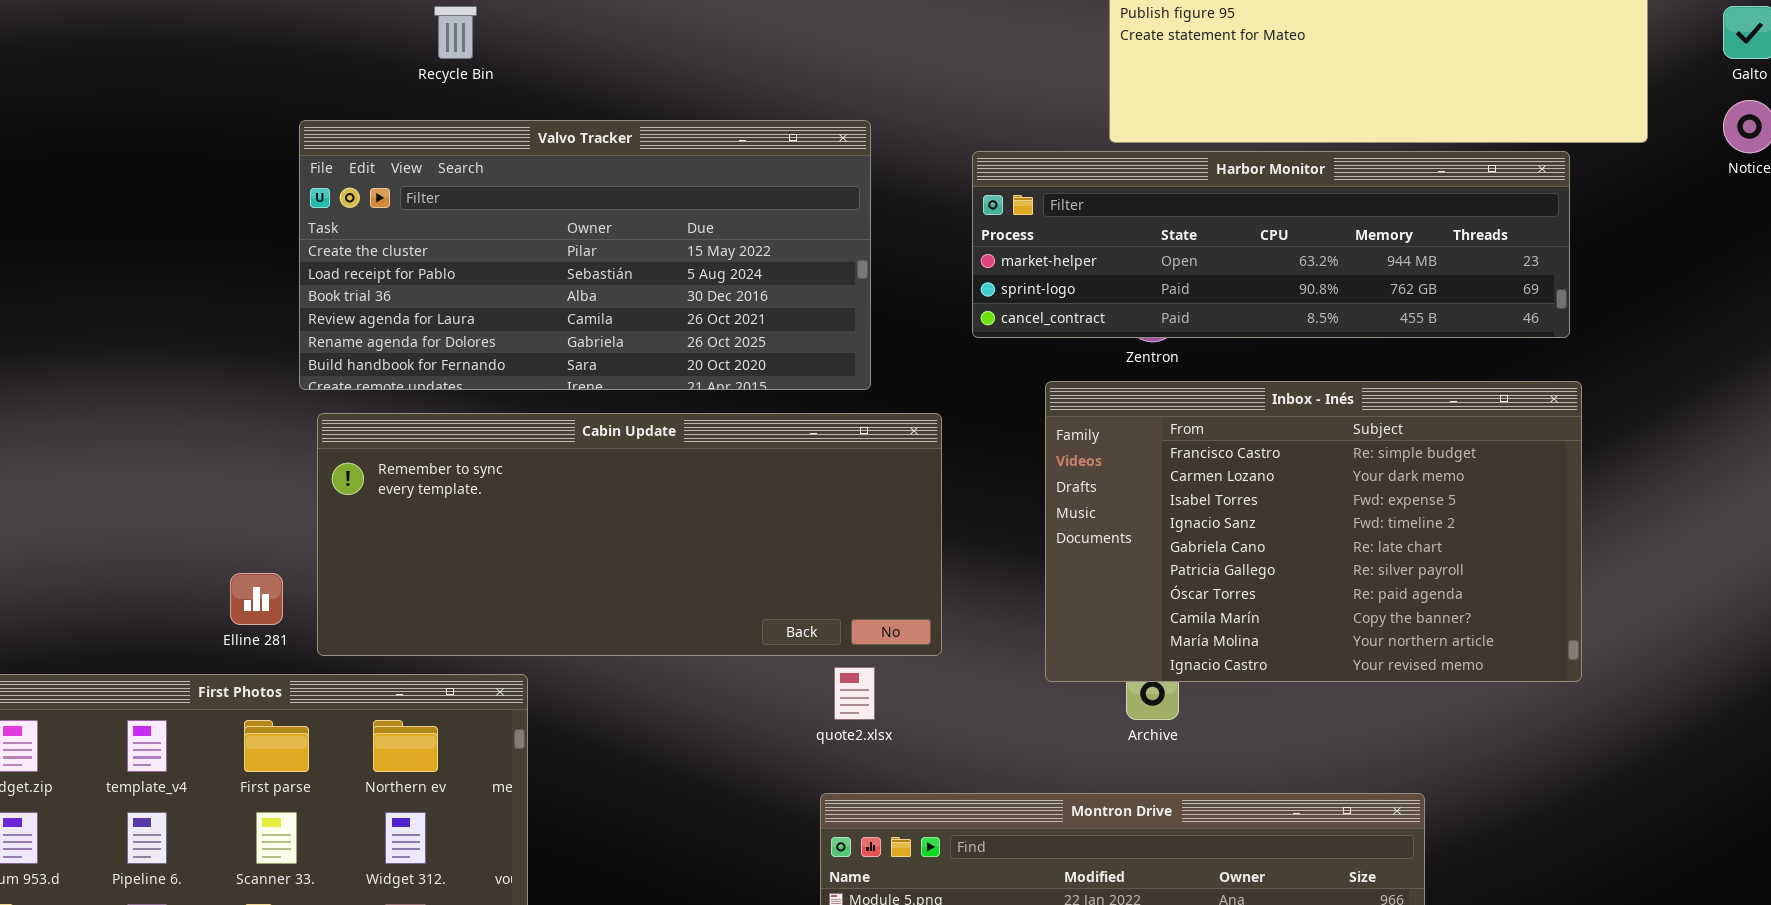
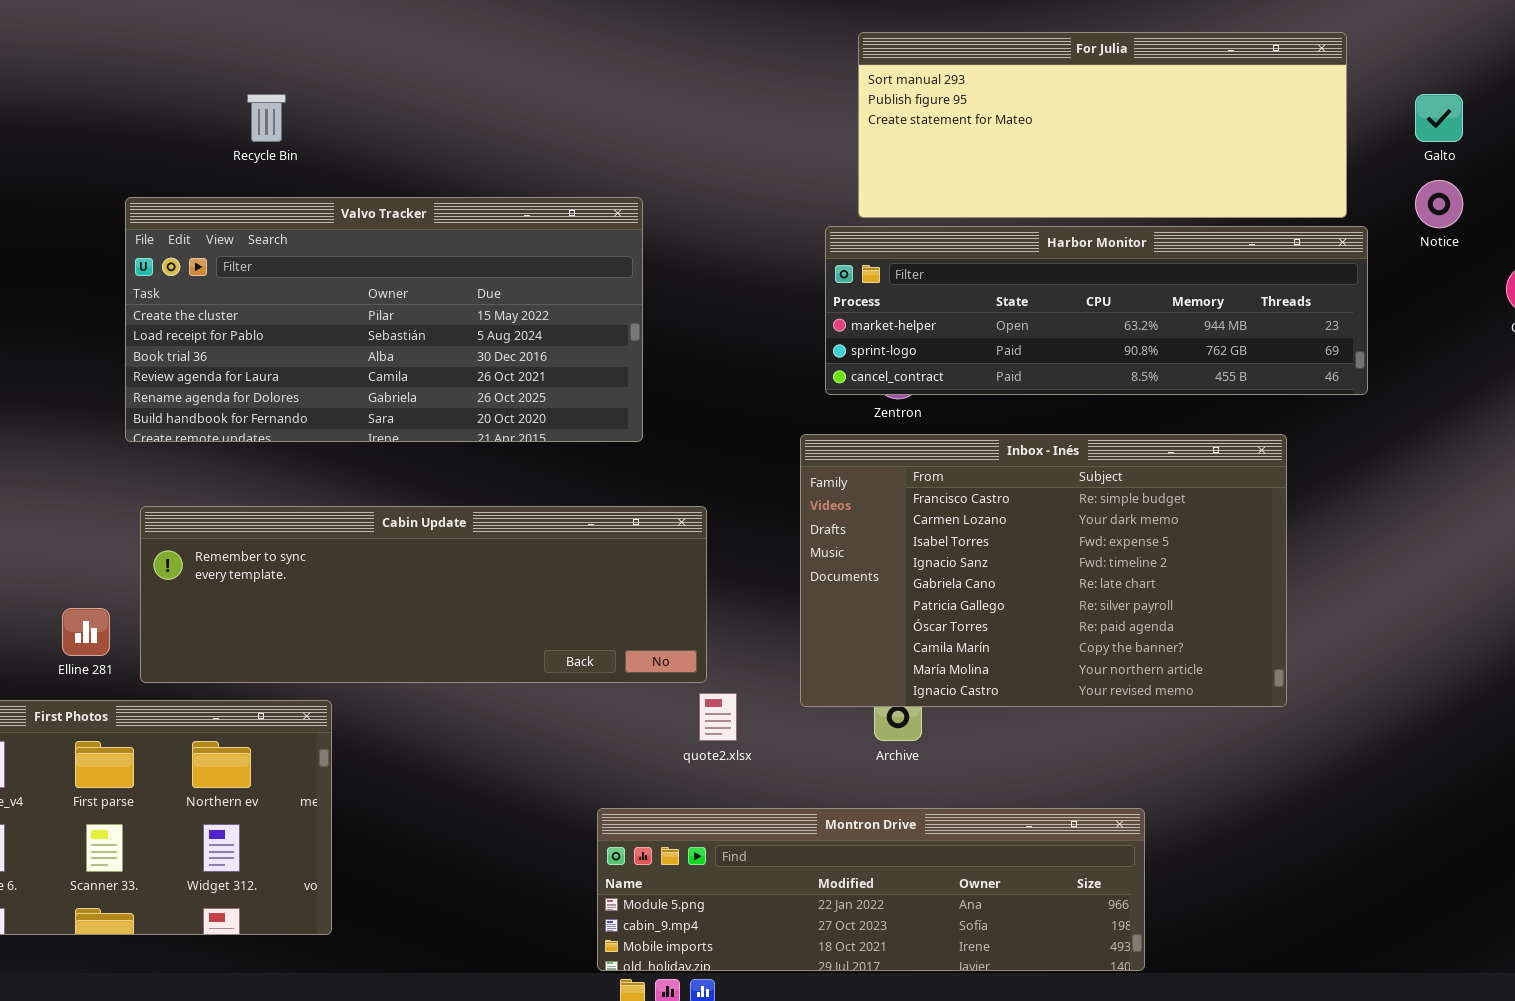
Harbor Monitor: [972,151,1570,338] -> [825,226,1368,395], moved
Cabin Update: [317,413,942,656] -> [140,506,707,683], resized
quote2.xlsx: [834,667,875,720] -> [699,693,737,741], moved

